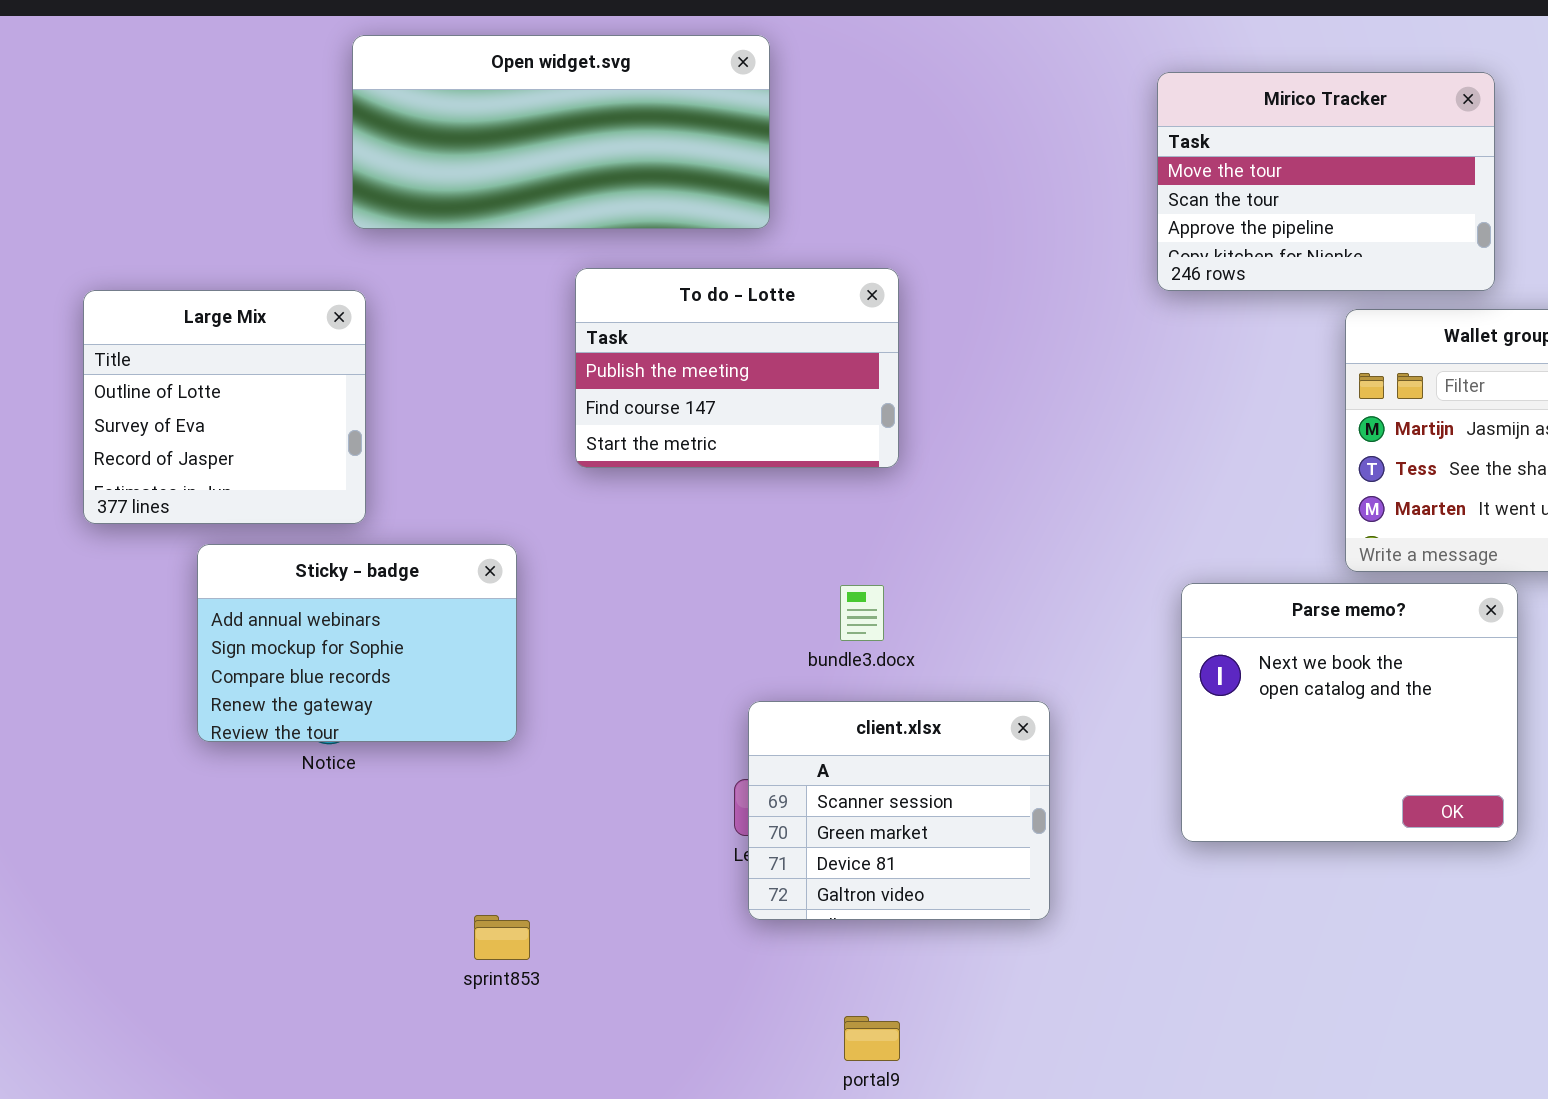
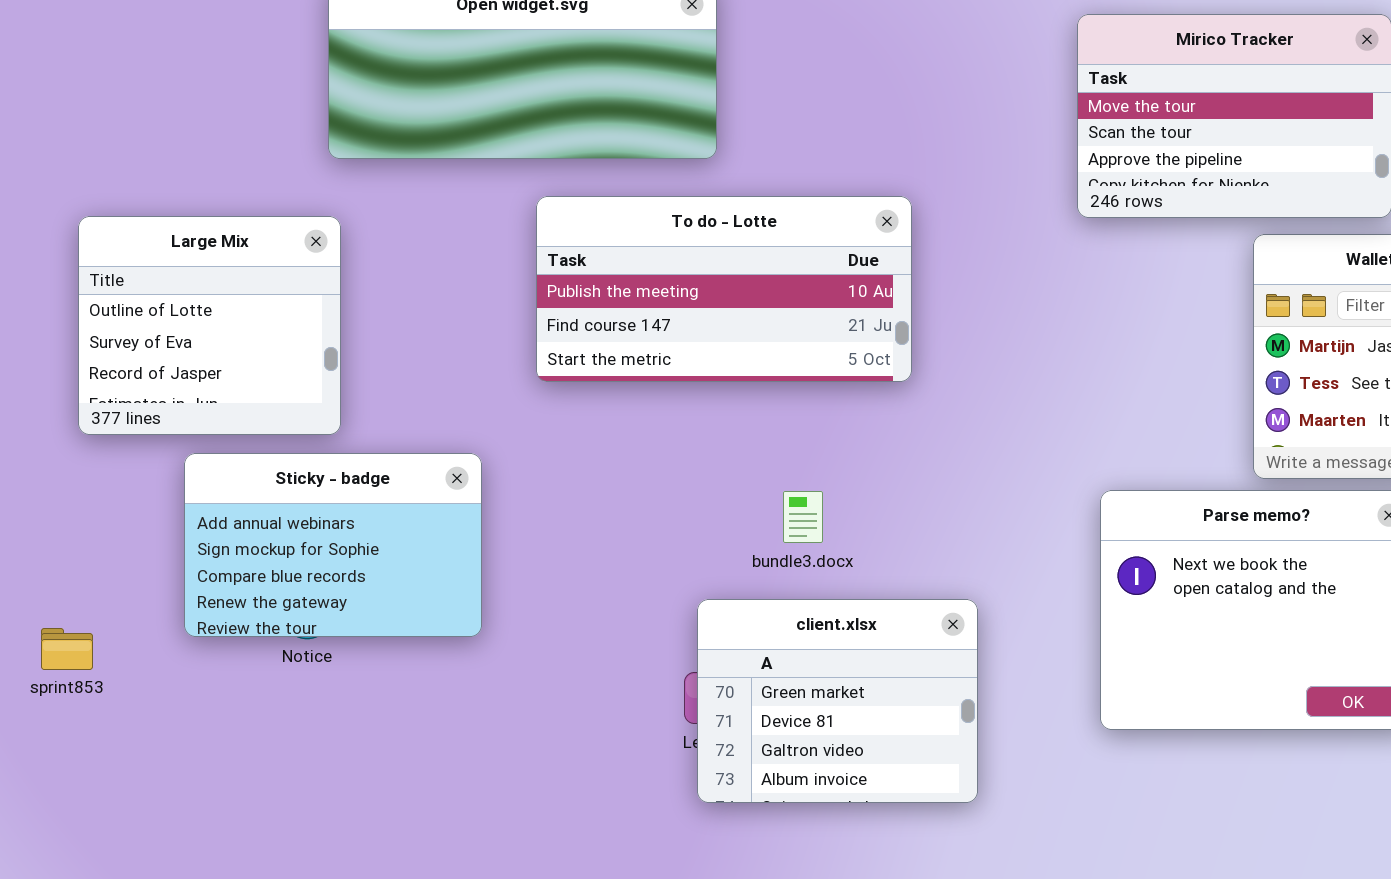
To do - Lotte: [575,268,899,468] -> [536,196,912,382], resized
client.xlsx: [748,701,1050,920] -> [697,599,978,803], scrolled down 1 row
sprint853: [474,915,530,960] -> [41,628,93,670], moved

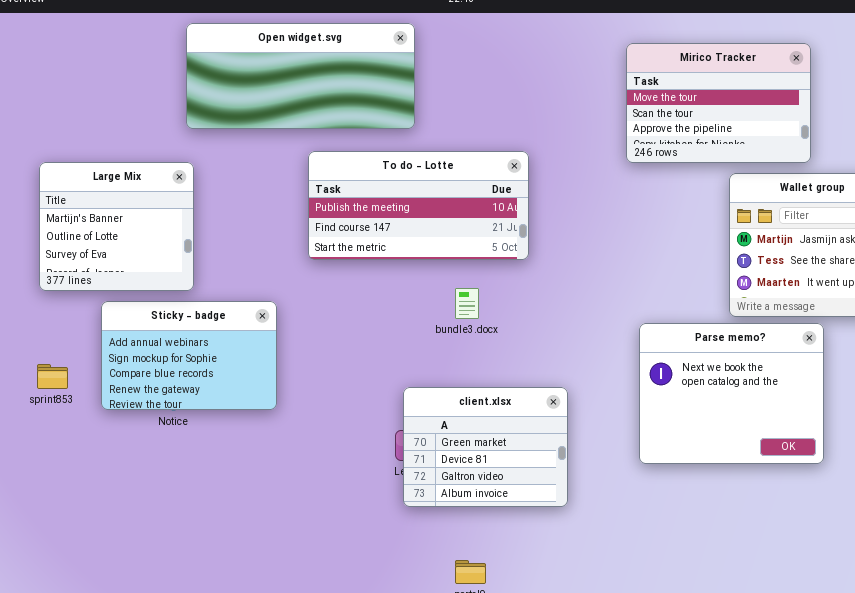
Large Mix: [78,216,341,435] -> [39,162,194,291], scrolled up 1 row
bundle3.docx: [783,491,823,543] -> [455,288,479,319], moved
sprint853: [41,628,93,670] -> [37,364,68,389], moved

